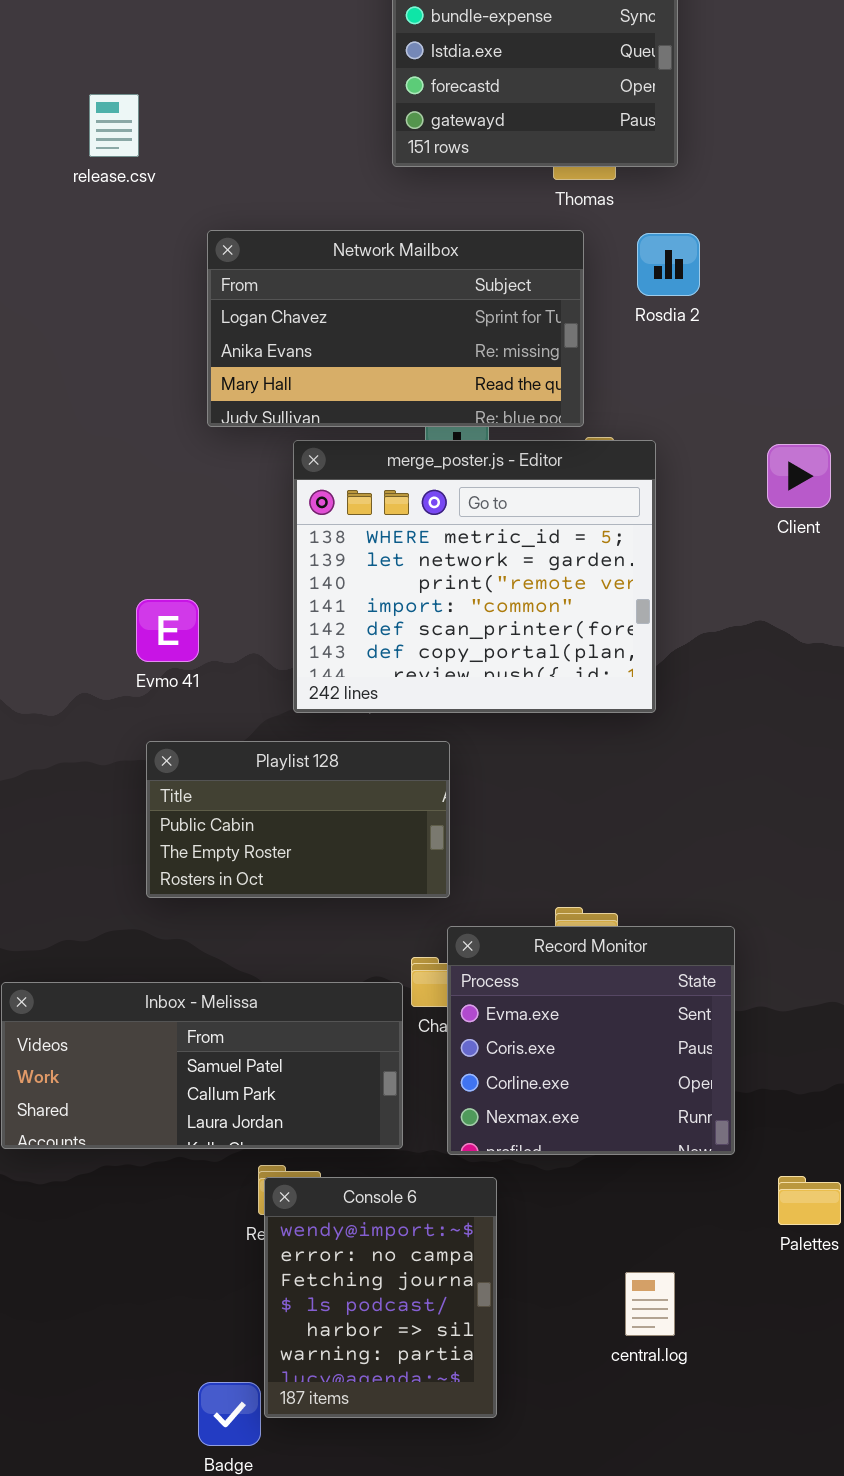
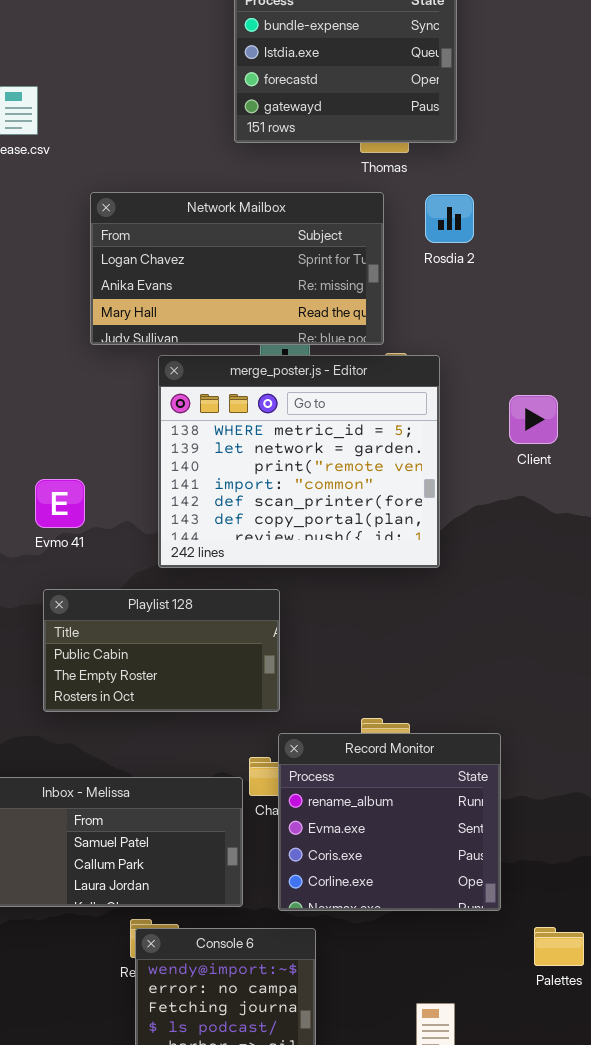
Client: [767,444,831,508] -> [509,395,558,444], moved
Record Monitor: [447,926,735,1155] -> [278,733,501,911], scrolled up 1 row

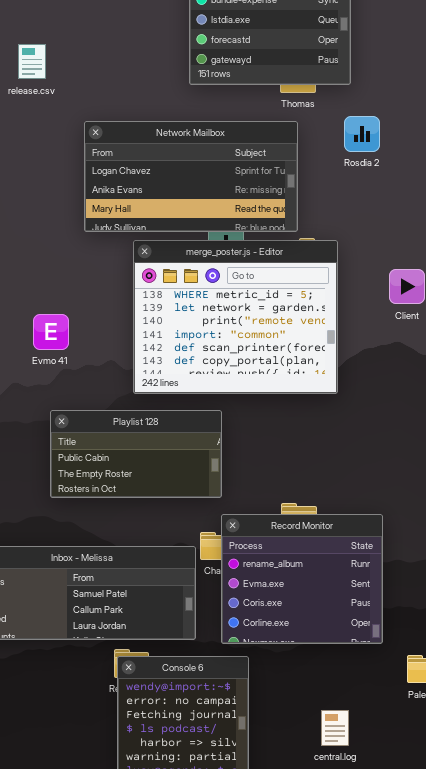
Rosdia 2: [425,194,474,243] -> [344,116,380,152], moved
Evmo 41: [35,479,85,528] -> [33,314,69,350], moved

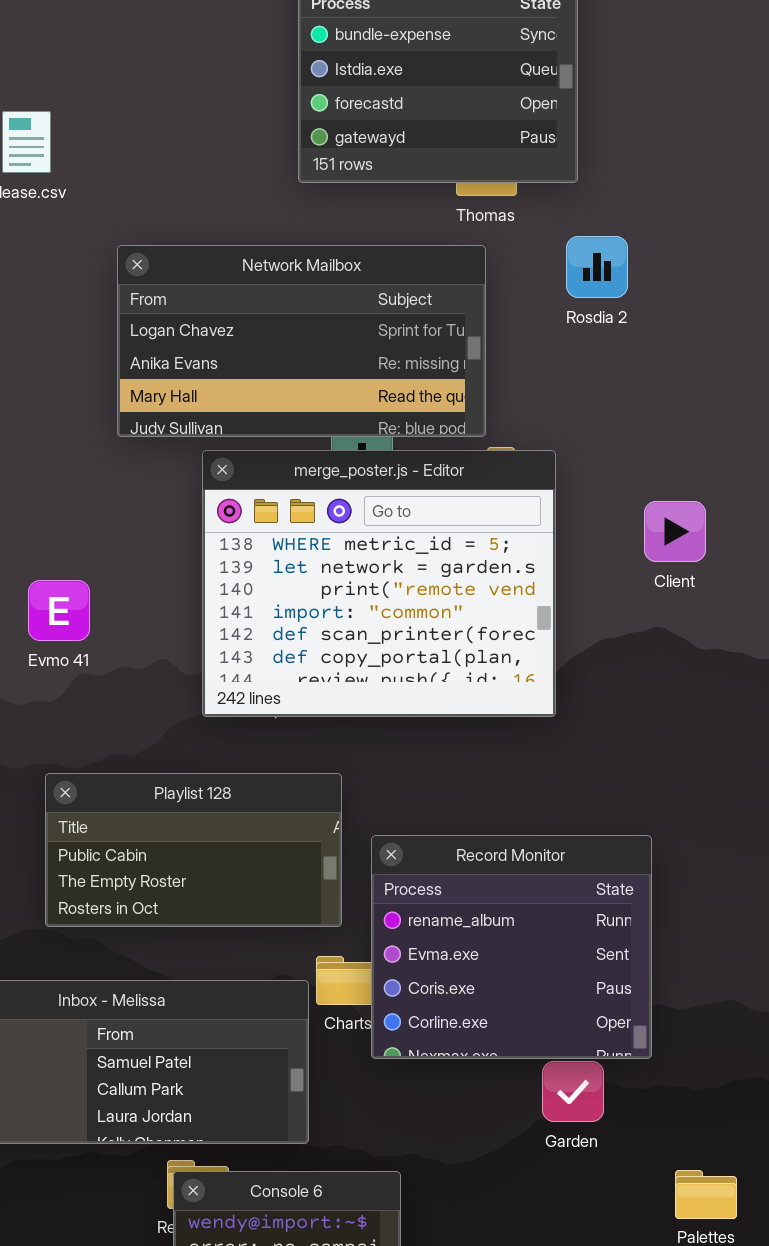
Playlist 128: [50,410,222,498] -> [45,773,342,927], moved
Record Monitor: [221,514,383,644] -> [371,835,652,1059], moved

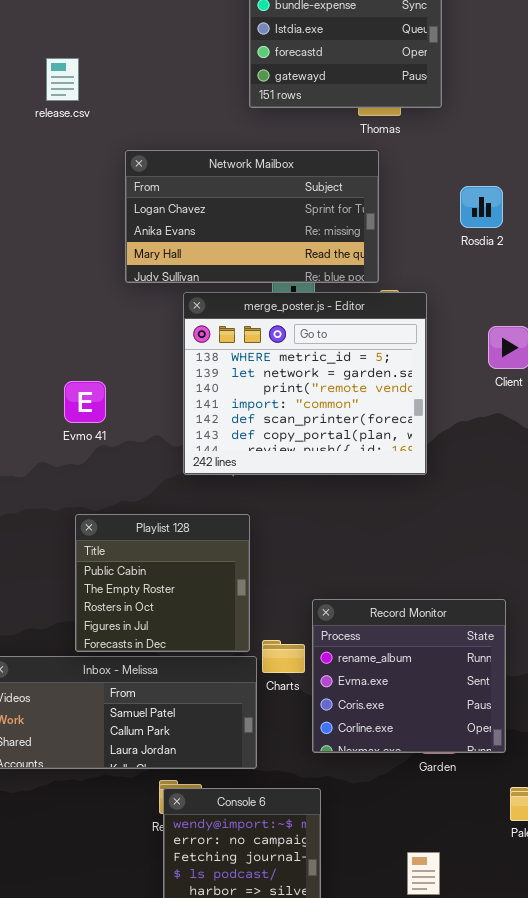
Rosdia 2: [566,236,628,298] -> [460,186,503,228], moved
Playlist 128: [45,773,342,927] -> [75,514,250,652], resized
Record Monitor: [371,835,652,1059] -> [312,599,506,753], moved

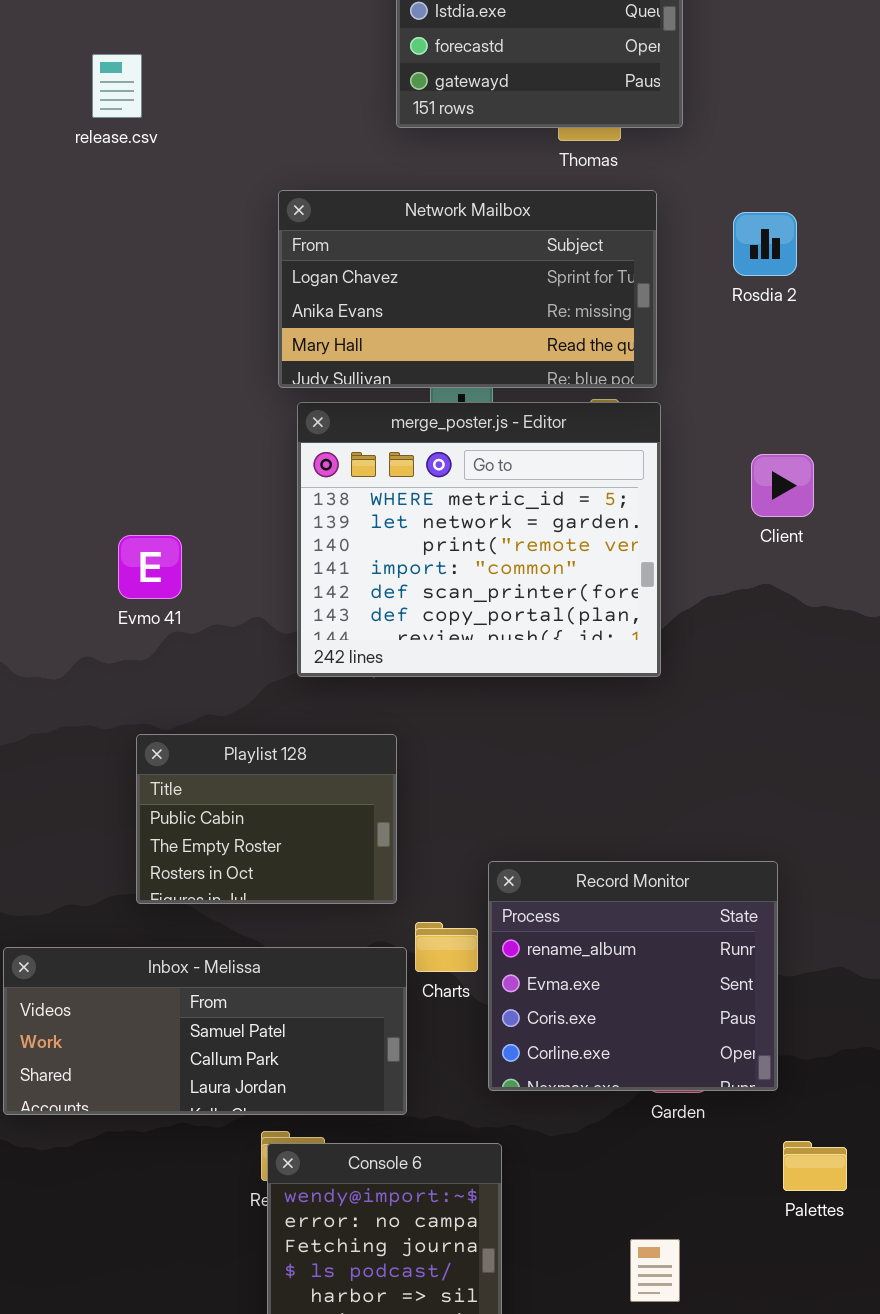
Network Mailbox: [125,150,379,283] -> [278,190,657,388], moved
Rosdia 2: [460,186,503,228] -> [733,212,797,276], moved
Playlist 128: [75,514,250,652] -> [136,734,397,904], resized

